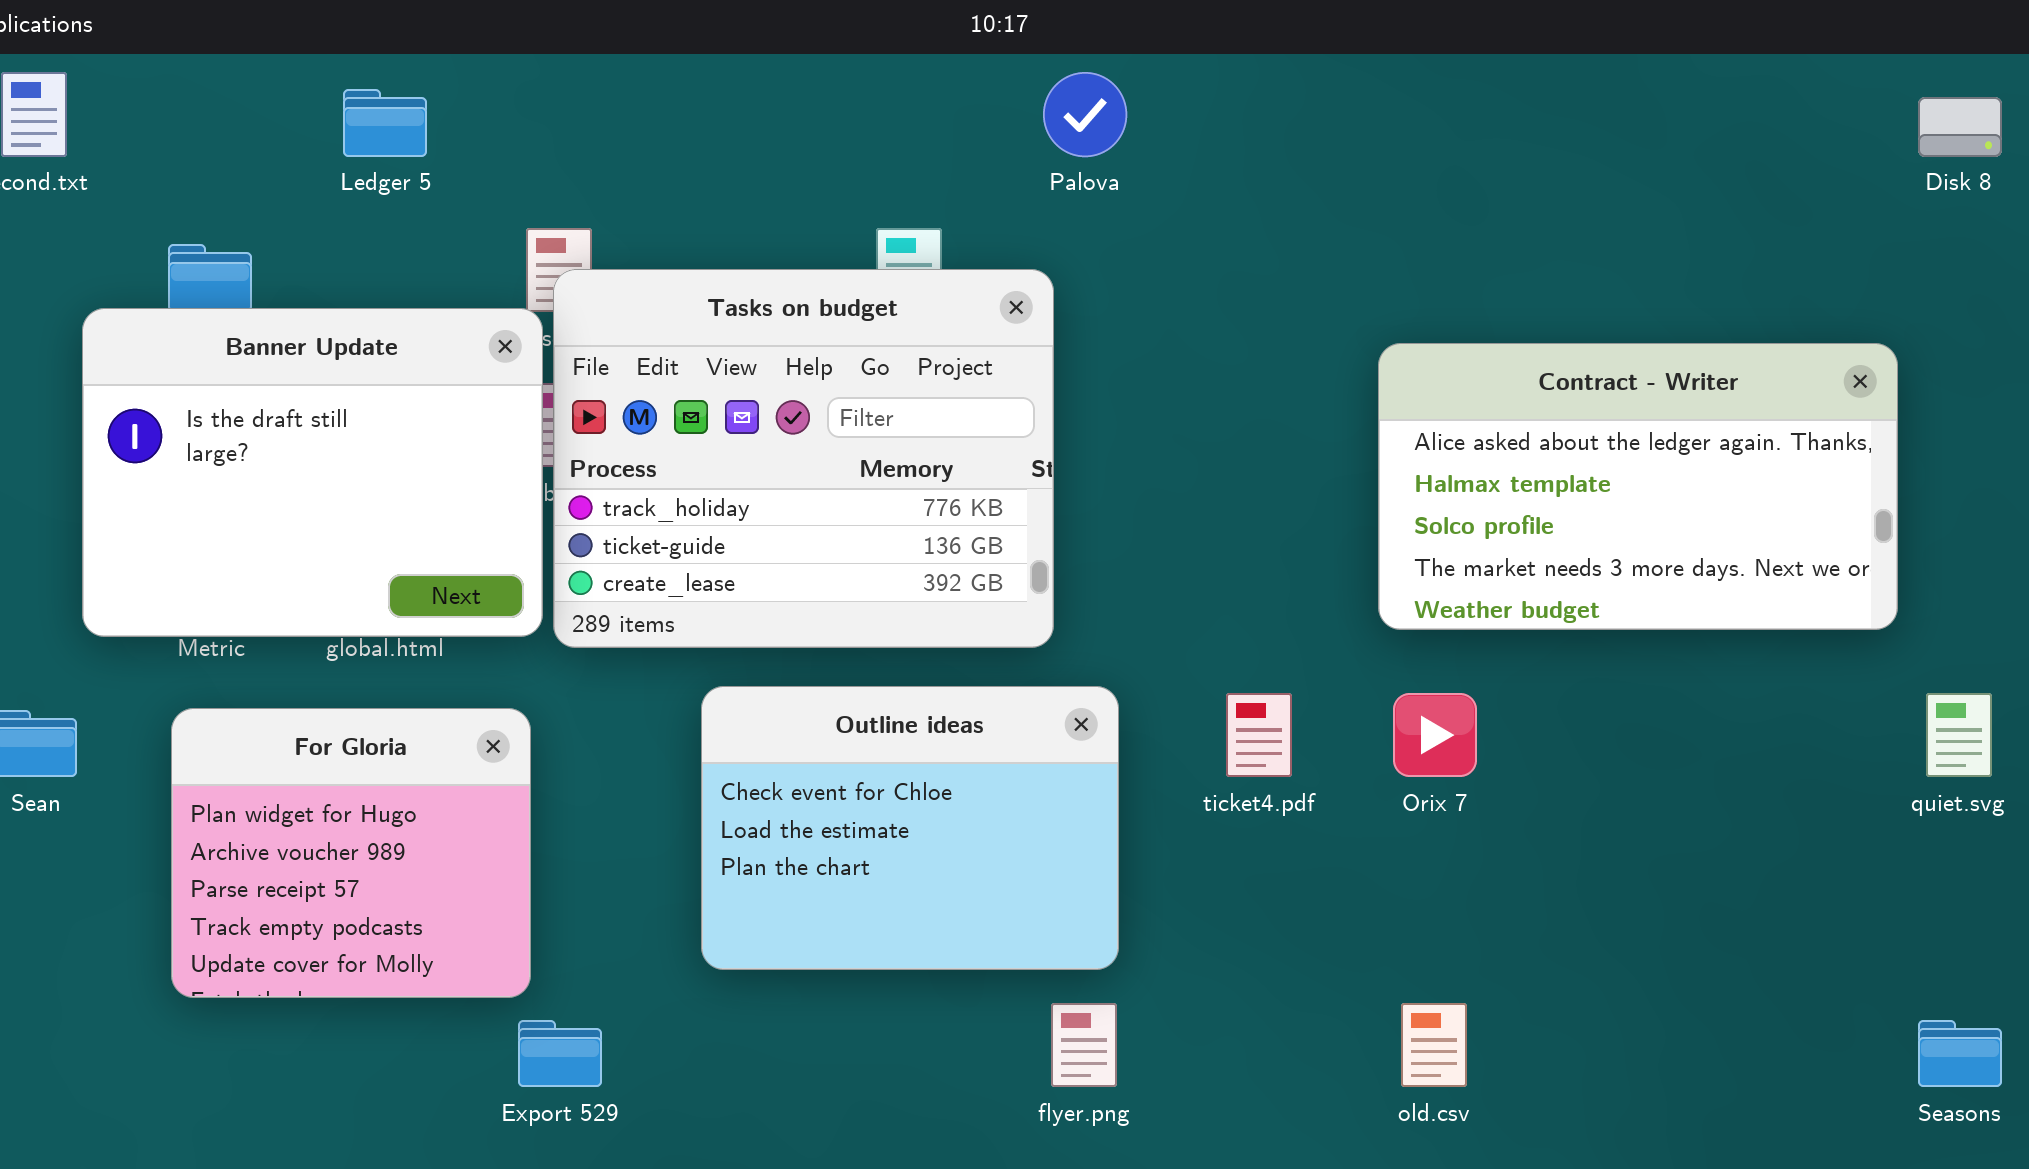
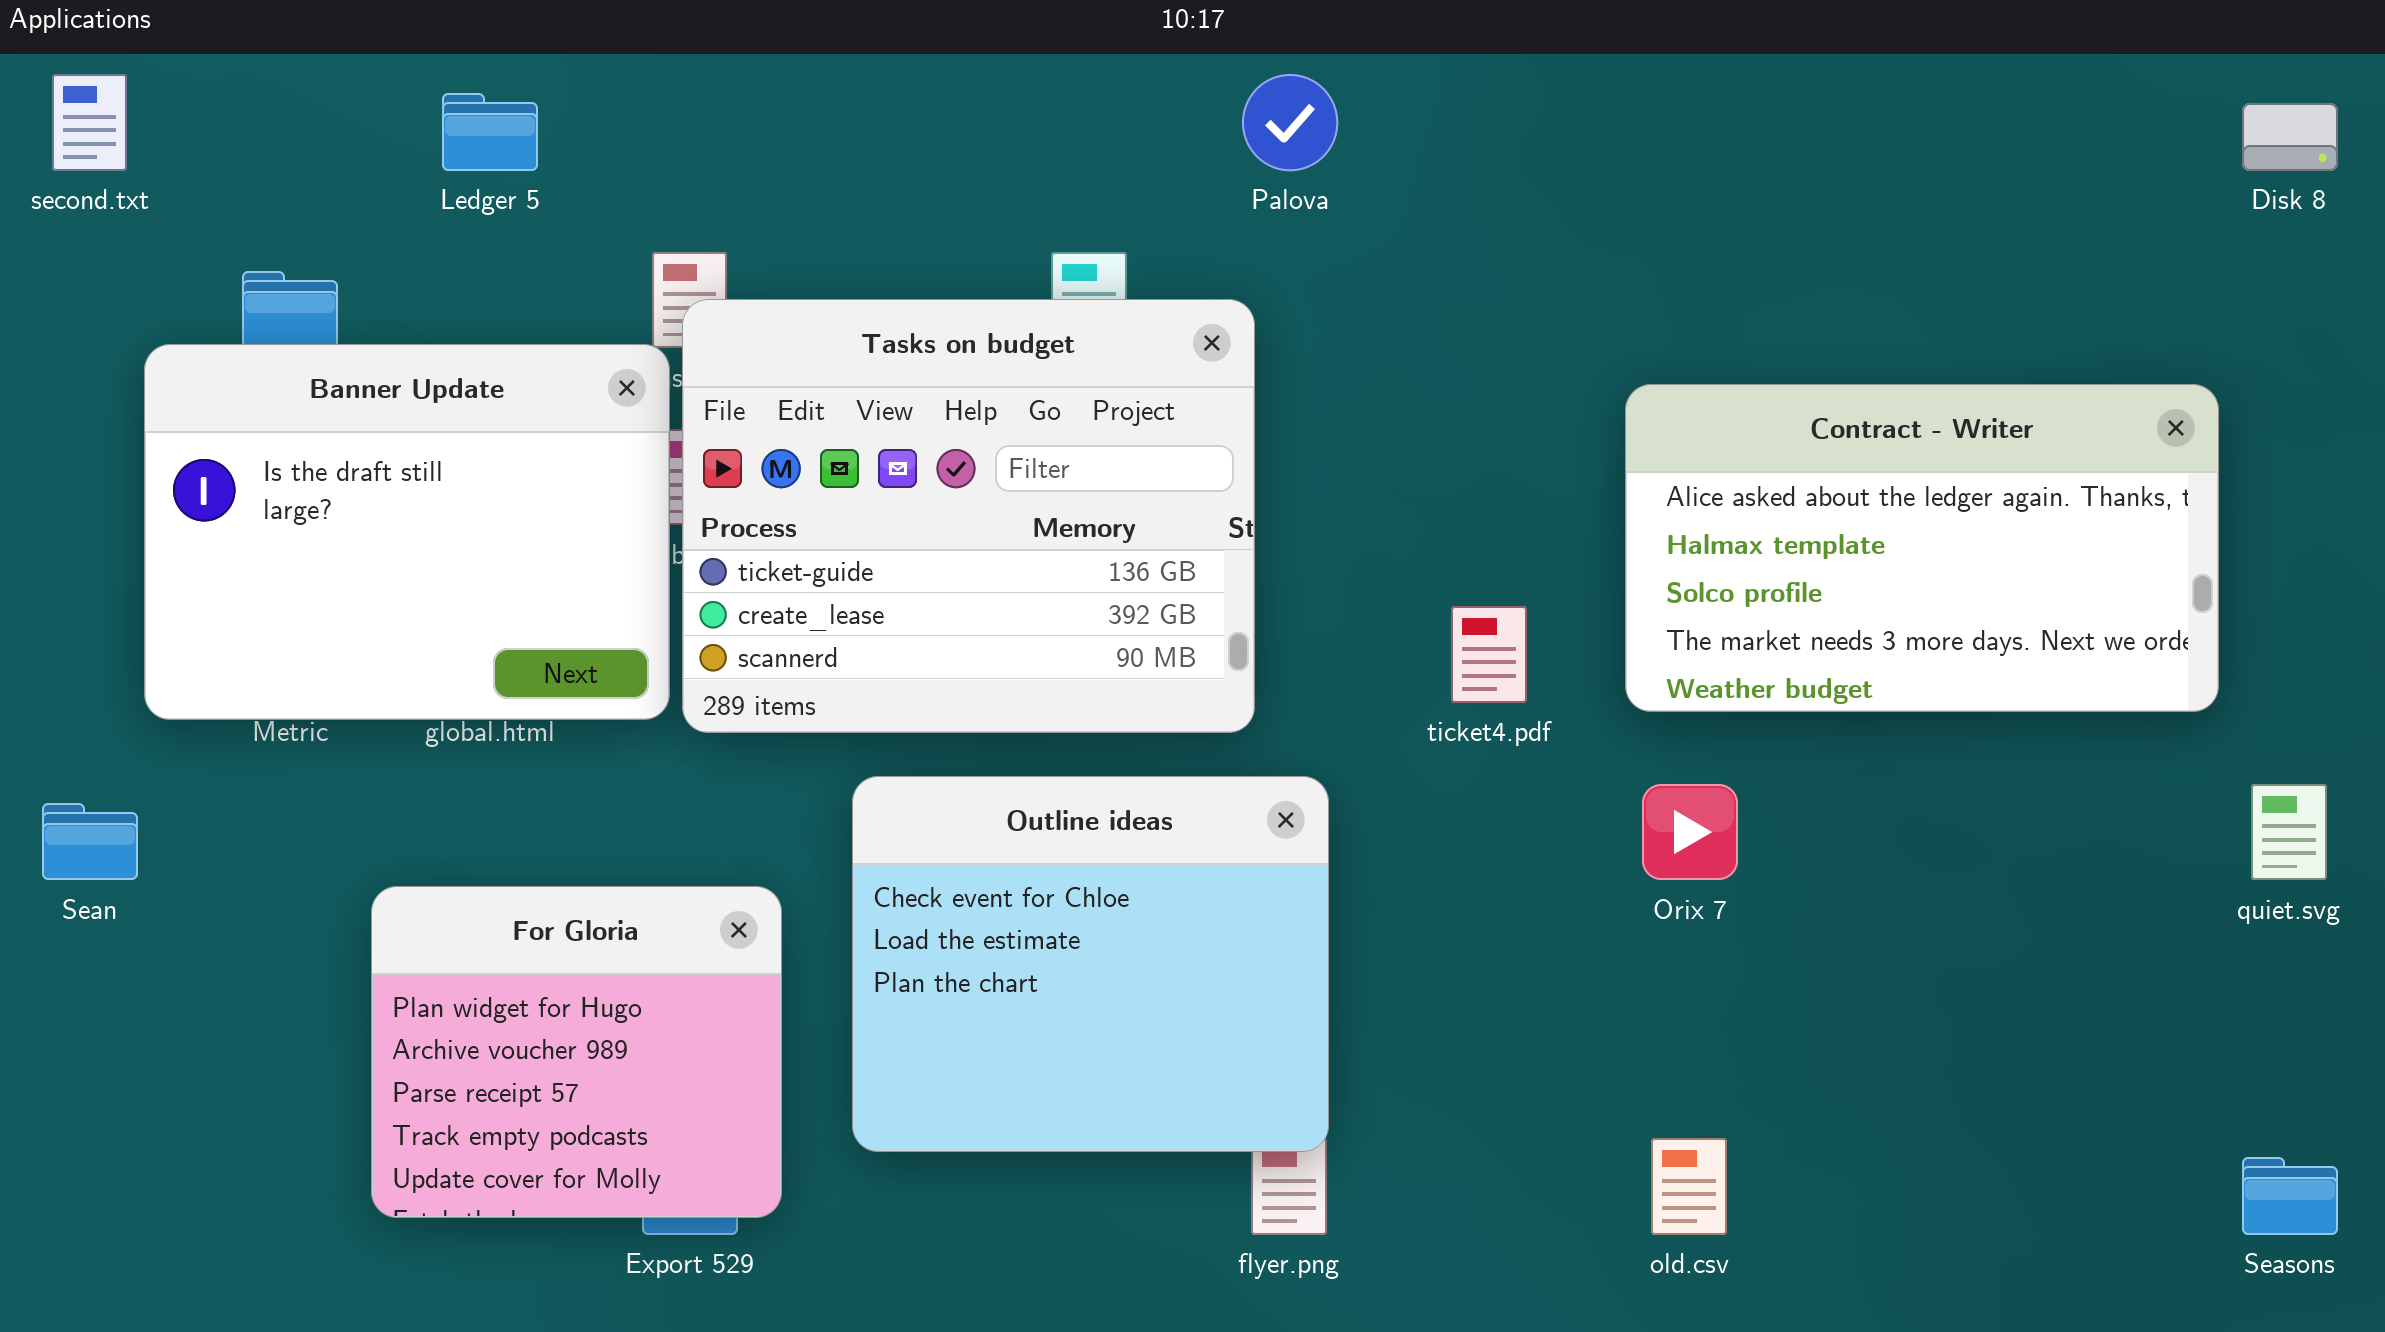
Tasks on budget: [553,269,1054,648] -> [682,299,1255,733], scrolled down 1 row
Outline ideas: [701,686,1119,970] -> [852,776,1329,1152], resized
ticket4.pdf: [1226,693,1292,777] -> [1451,606,1527,703], moved
For Gloria: [171,708,531,998] -> [371,886,782,1218], moved

